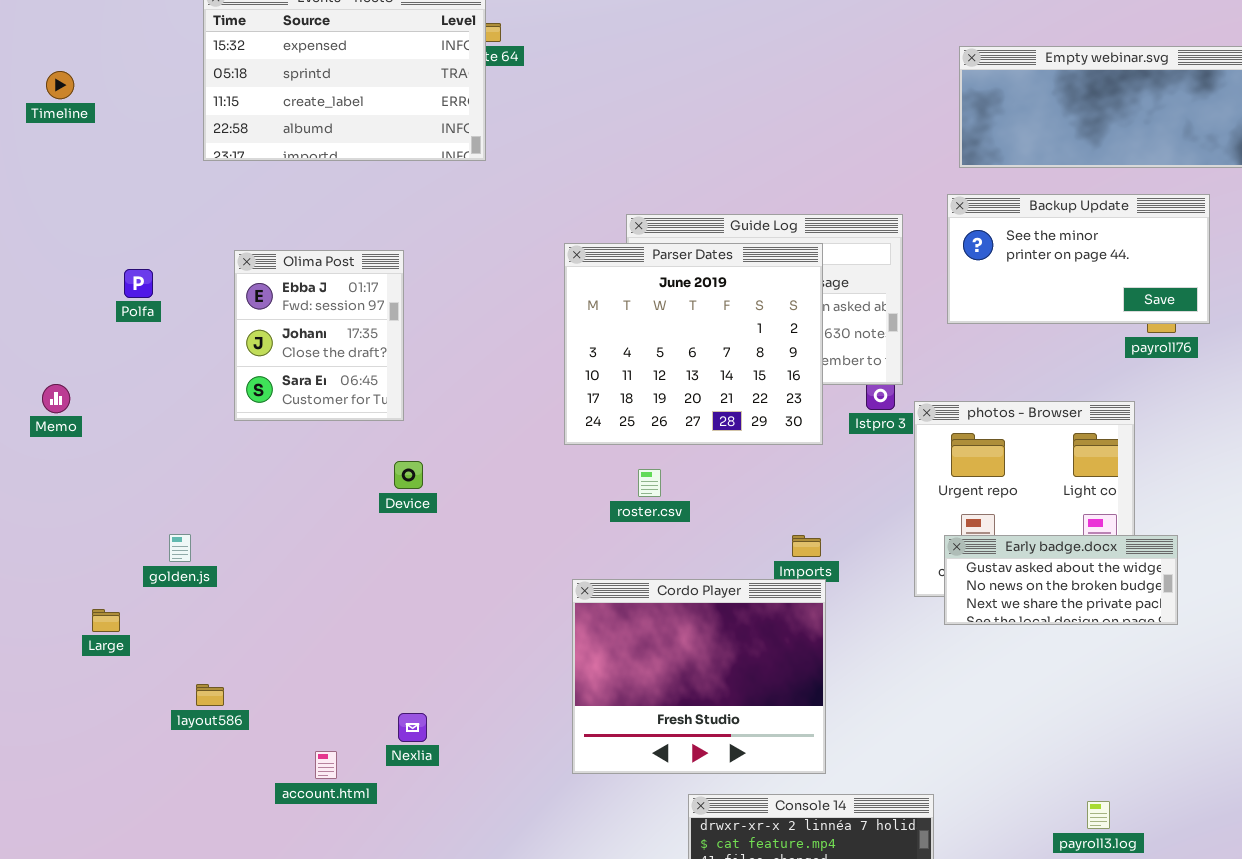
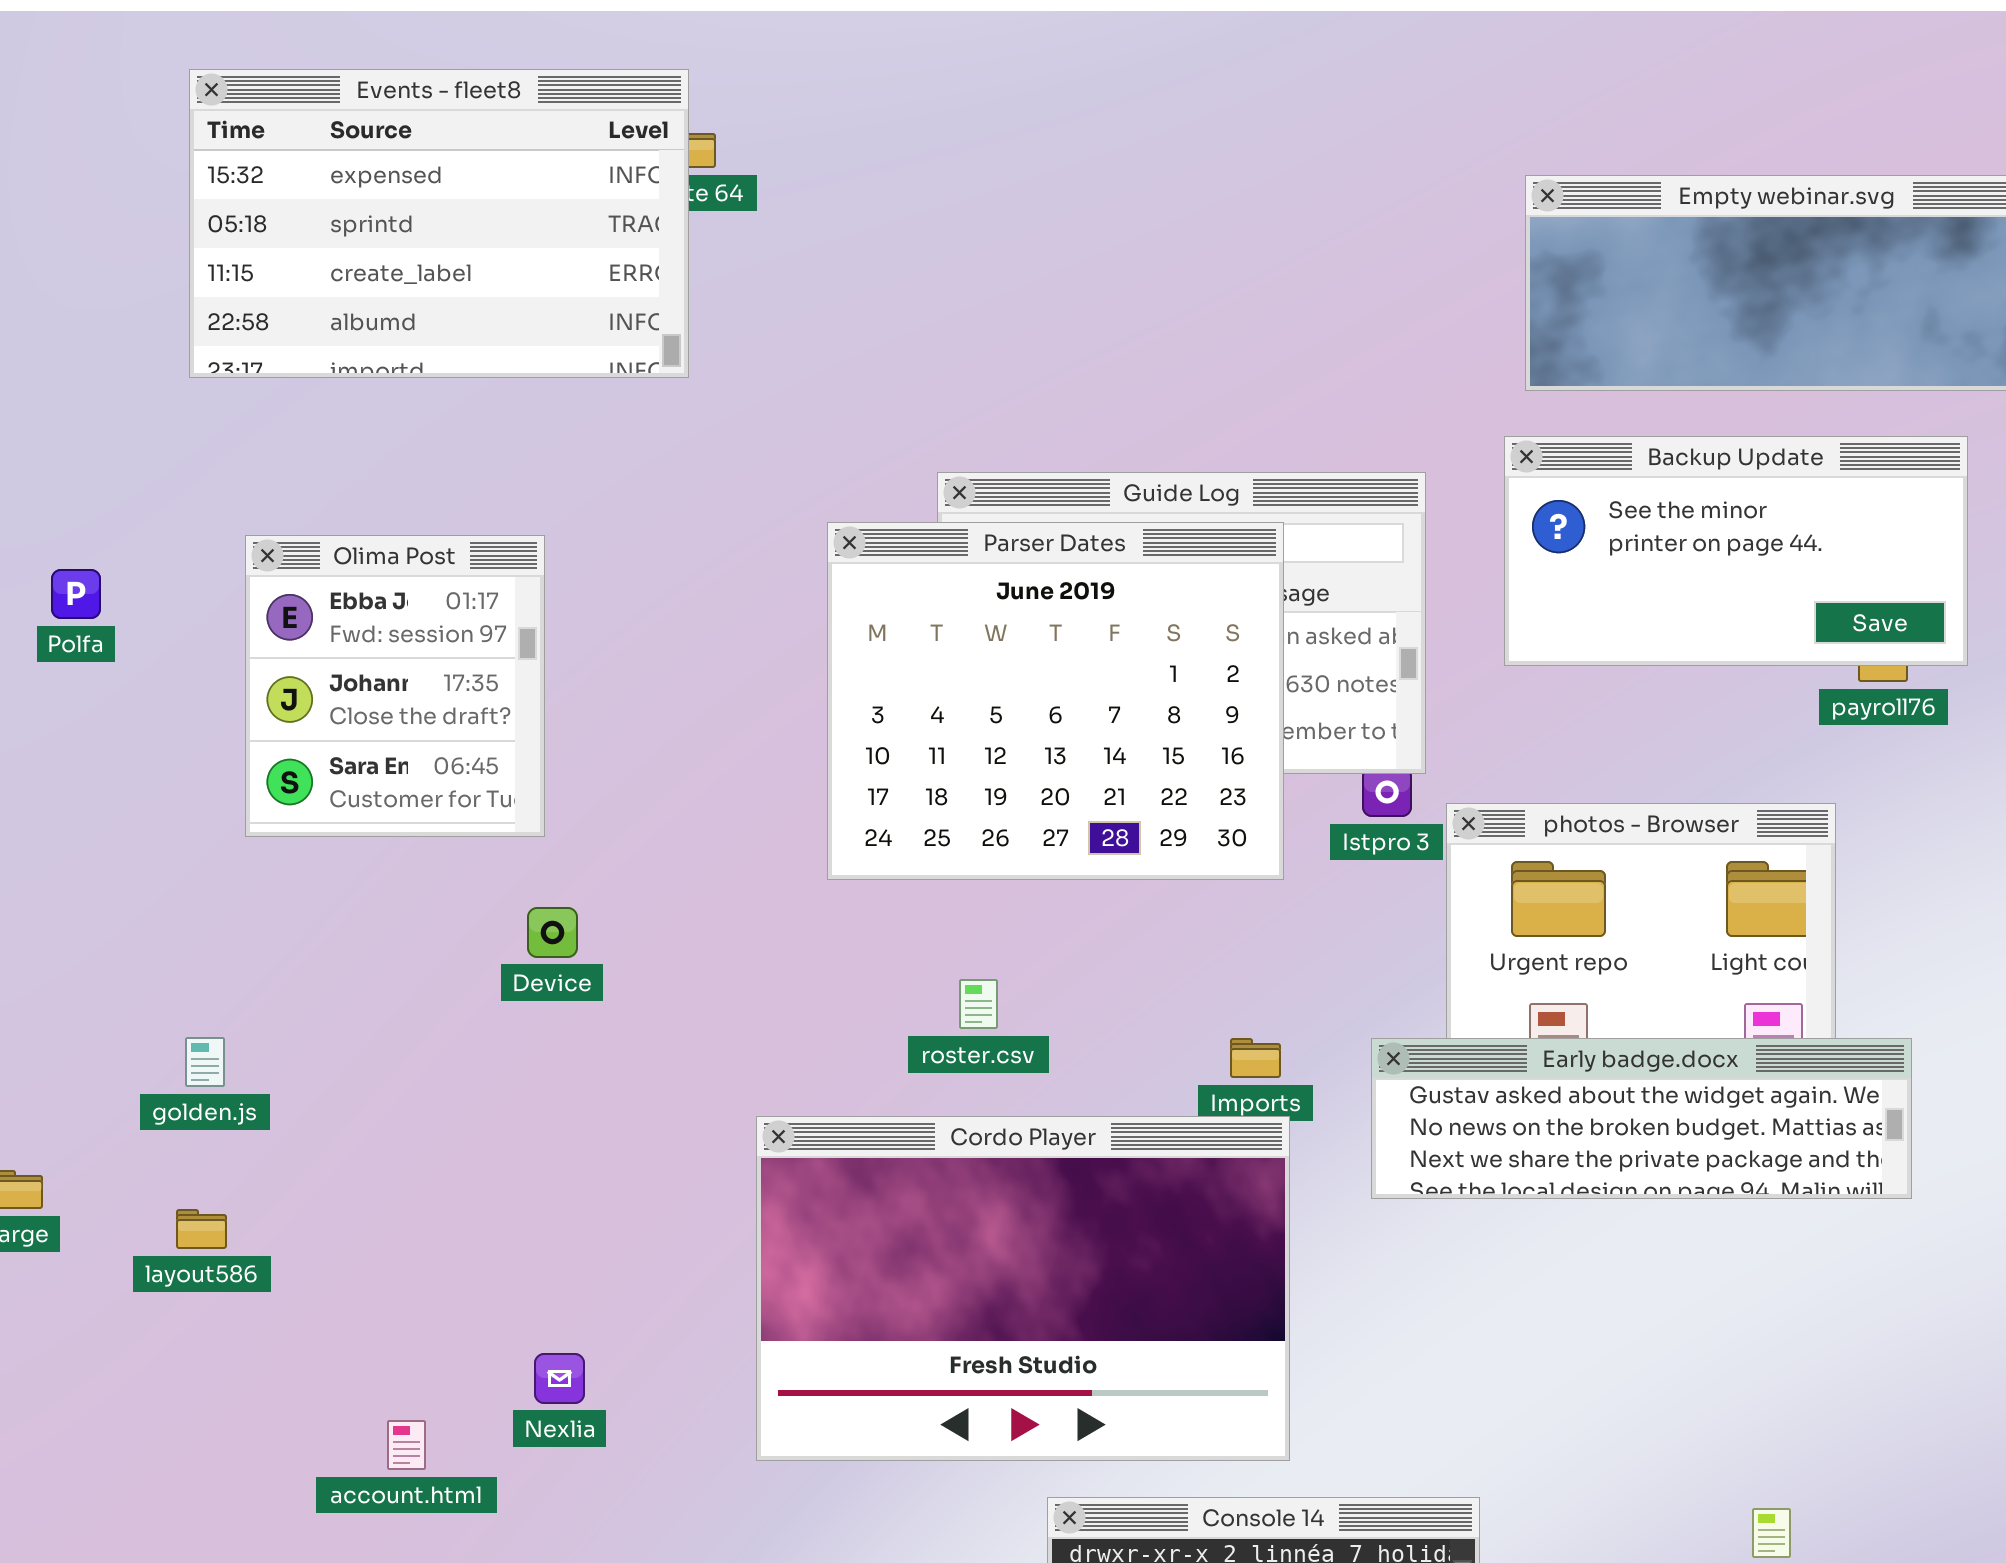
roster.csv: [638,469,661,497] -> [959,979,998,1029], moved
golden.js: [169,534,191,562] -> [185,1037,225,1087], moved
Early badge.docx: [944,535,1178,625] -> [1371,1038,1912,1199], resized
Cordo Player: [572,579,826,774] -> [756,1116,1290,1461], resized
layout586: [196,684,224,706] -> [176,1209,227,1249], moved

